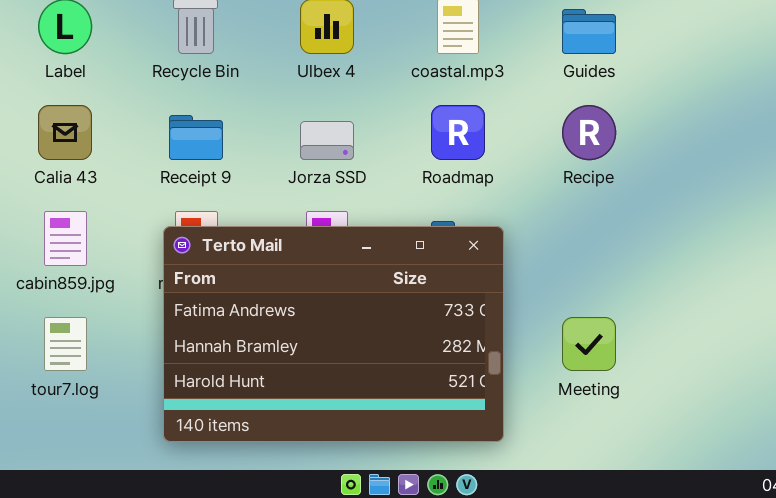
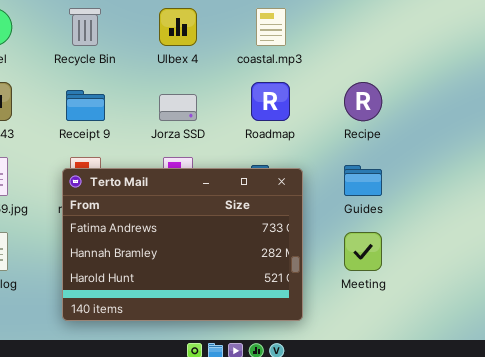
Guides: [562,9,616,54] -> [344,165,382,196], moved

